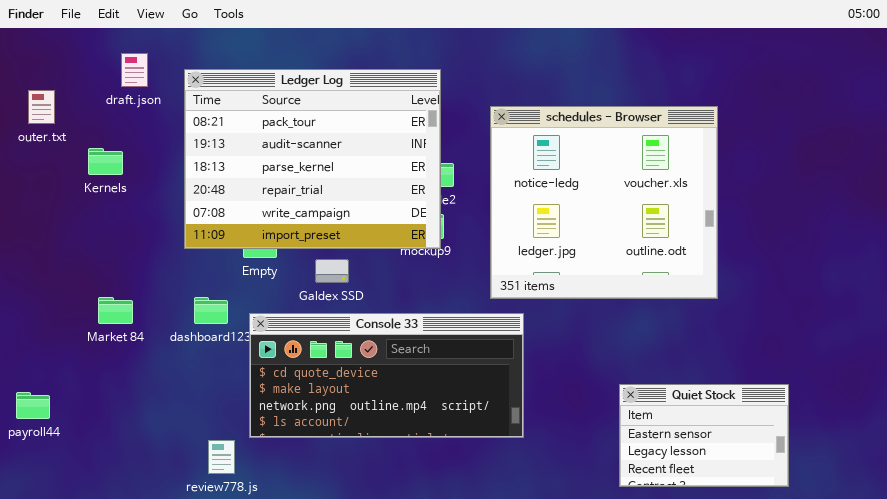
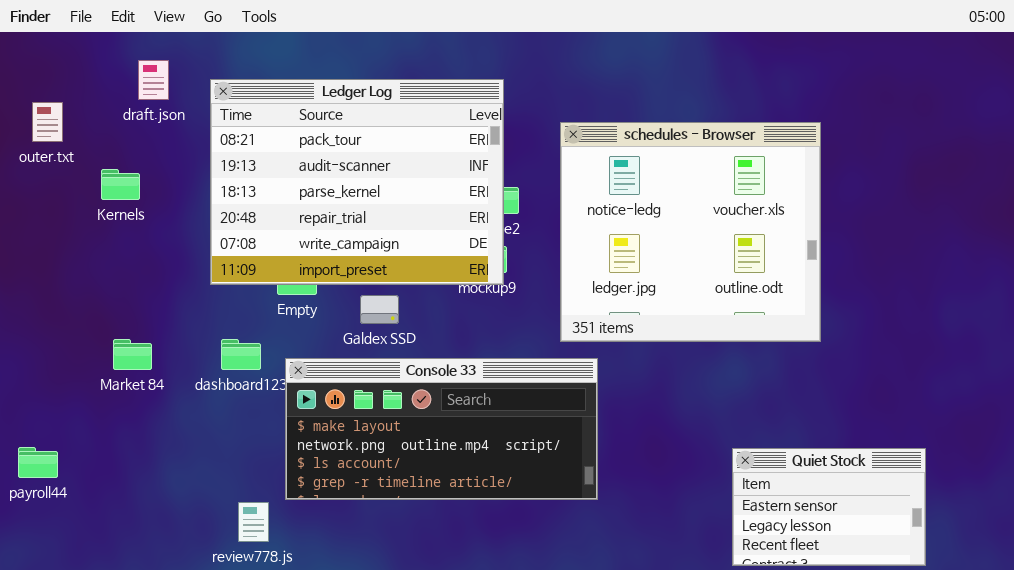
Console 33: [249,313,524,438] -> [285,358,598,500], scrolled down 1 row
Quiet Stock: [619,384,789,487] -> [732,448,926,566], moved

